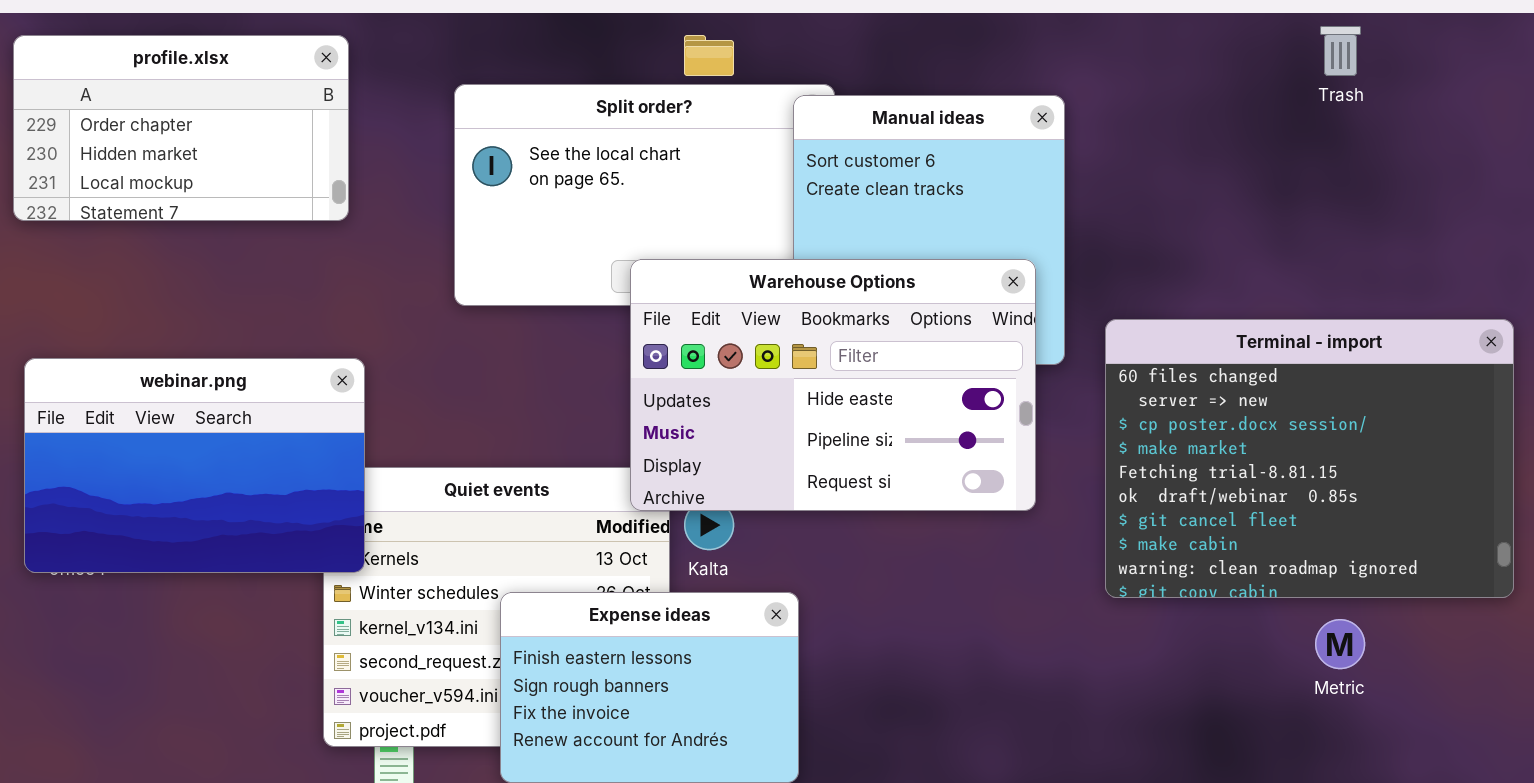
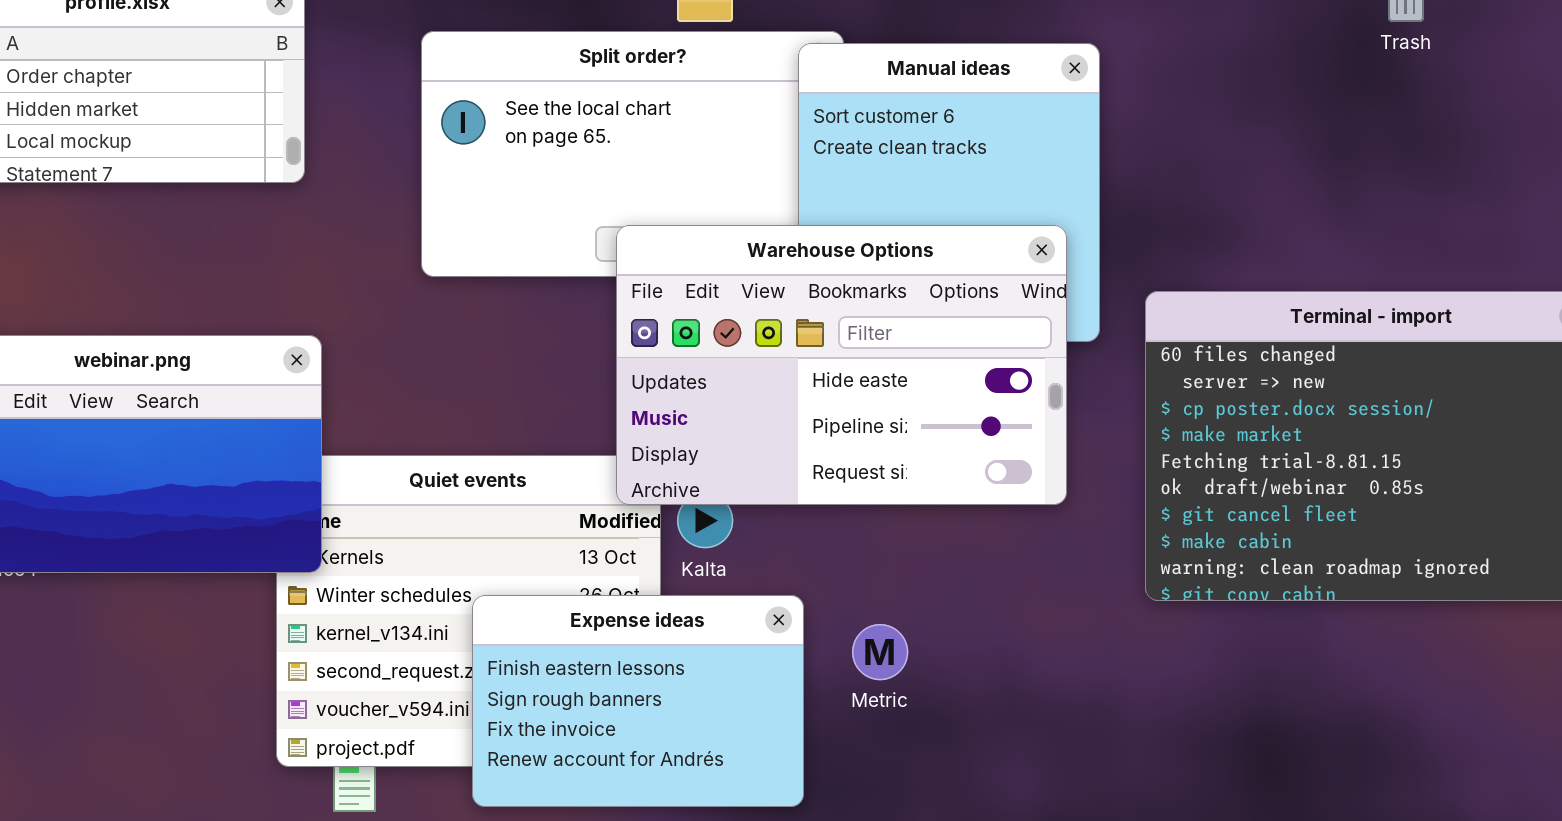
Metric: [1315,619,1365,669] -> [852,624,908,680], moved

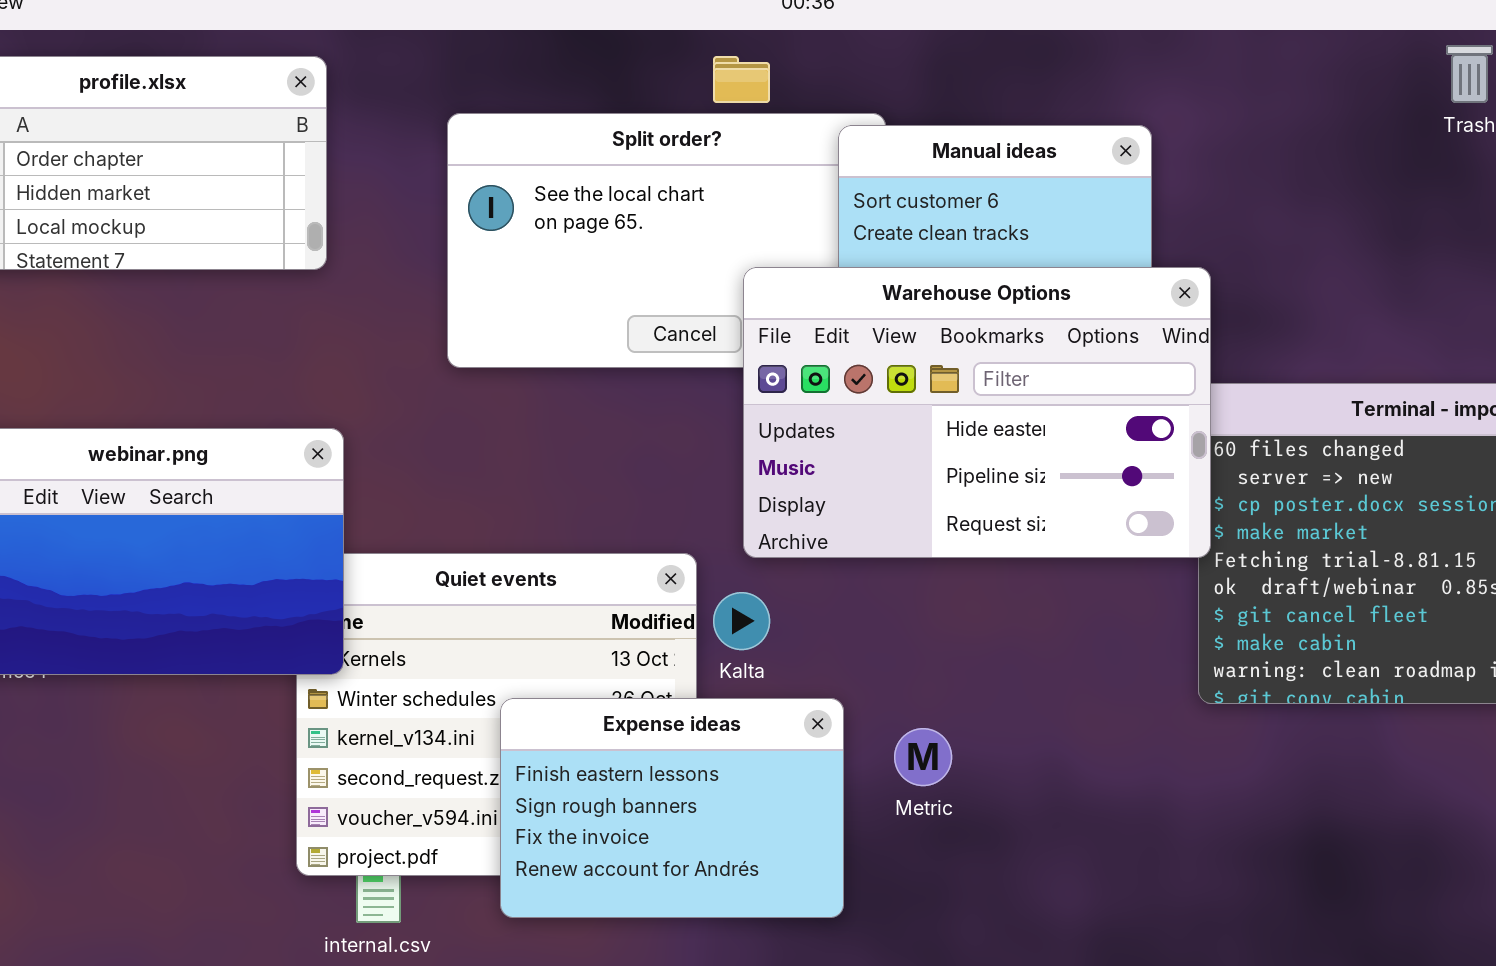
Warehouse Options: [616,225,1067,505] -> [743,267,1211,558], moved

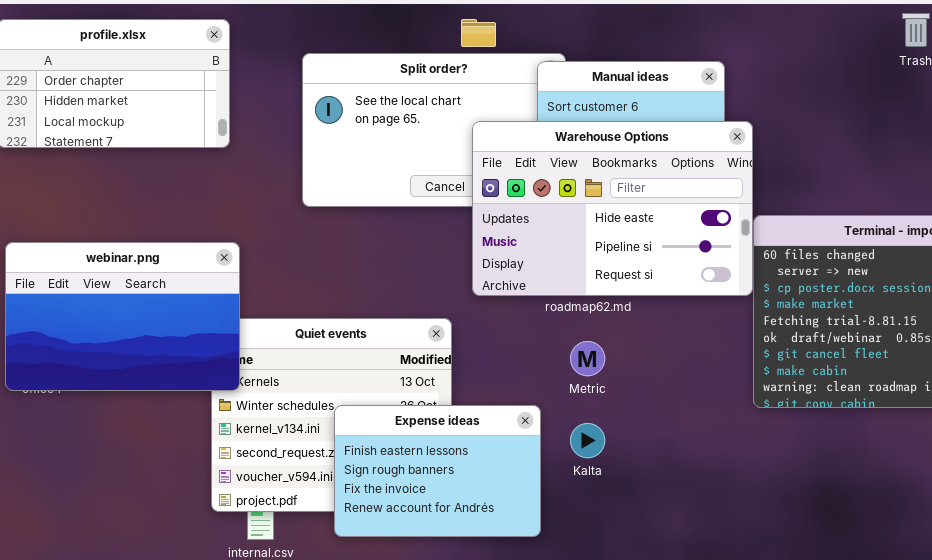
Warehouse Options: [743,267,1211,558] -> [472,121,753,296], moved
Kalta: [713,592,770,650] -> [570,423,605,458], moved
Metric: [894,728,952,786] -> [570,341,605,376], moved

